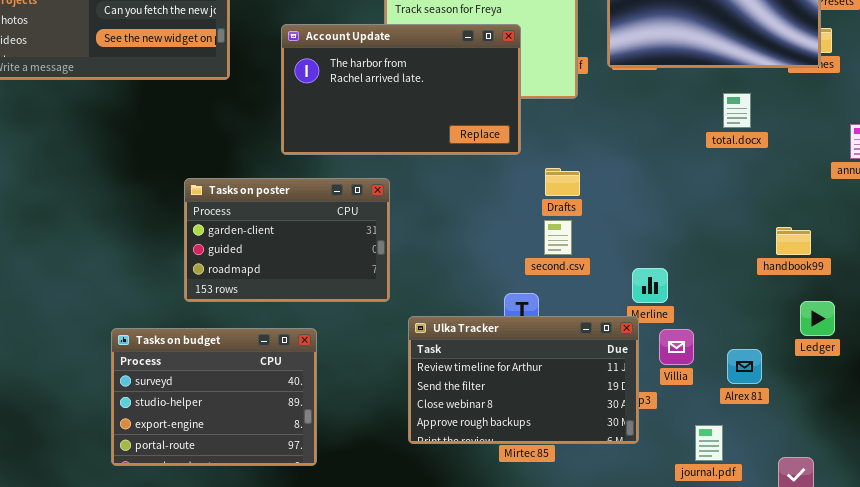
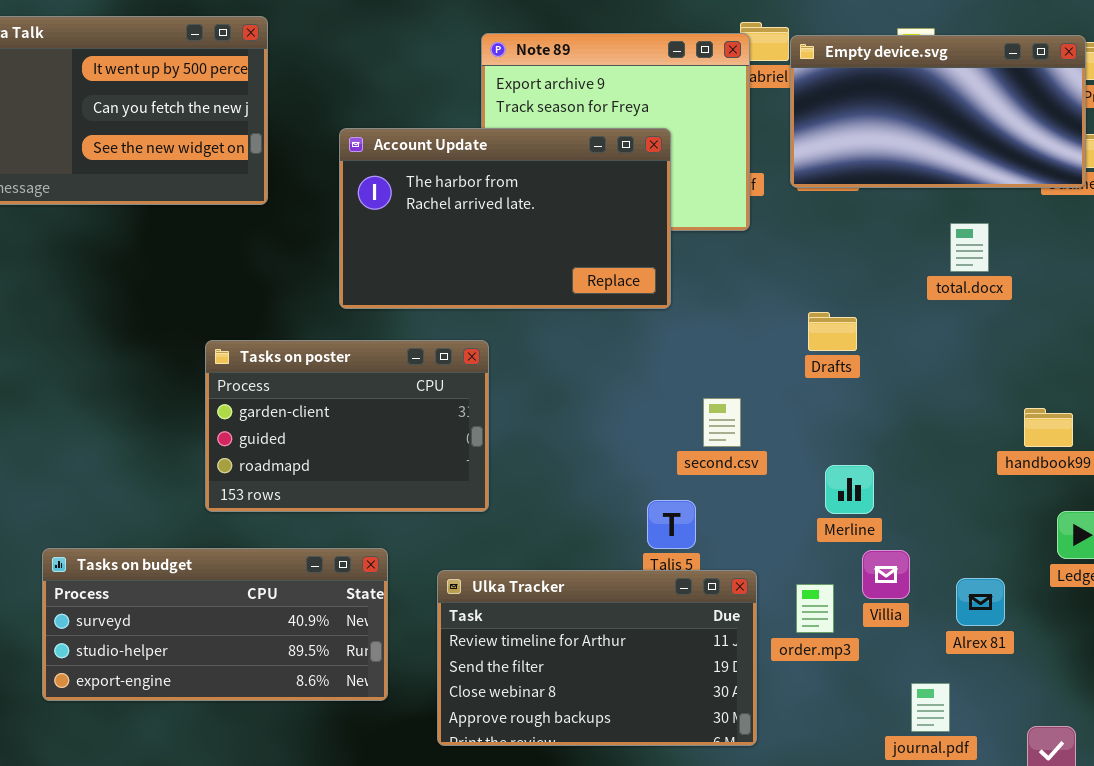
Drafts: [545,168,580,196] -> [808,312,857,351], moved
Ulka Tracker: [408,316,639,444] -> [437,570,757,746], moved
Tasks on budget: [111,328,317,466] -> [42,548,388,701], resized

